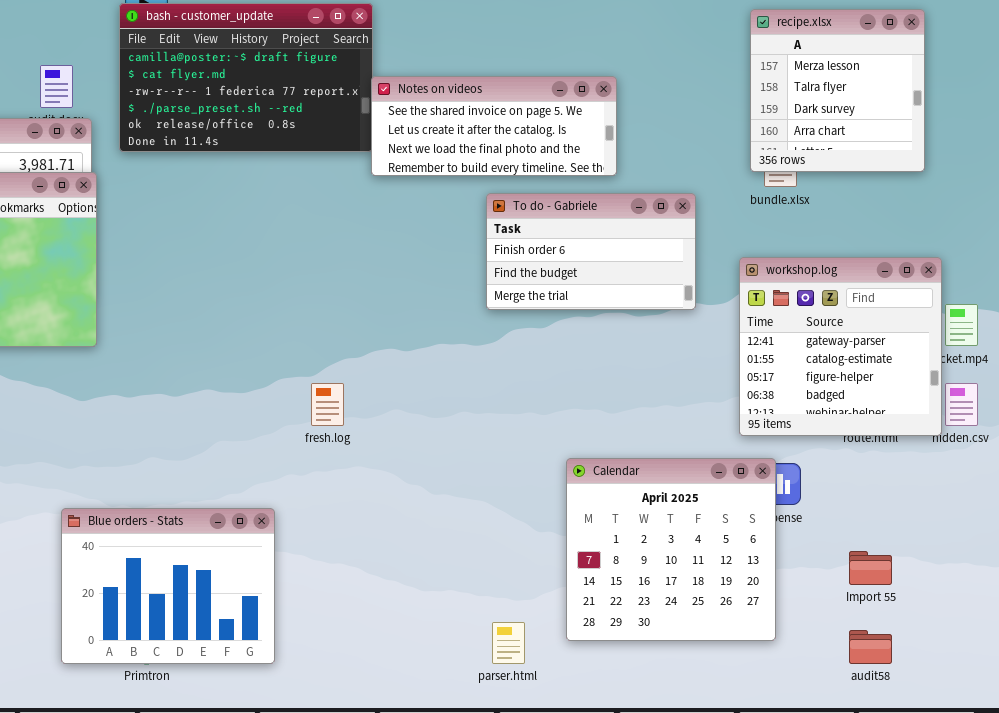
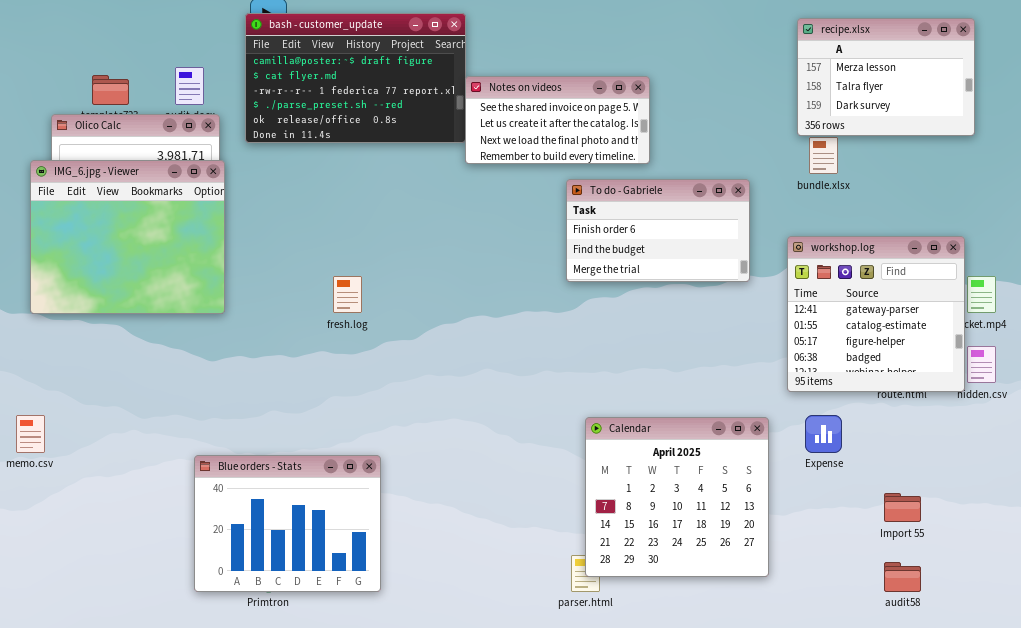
recipe.xlsx: [750,9,925,172] -> [797,18,975,136], resized
Notes on videos: [371,76,617,176] -> [465,76,650,164], resized
fresh.log: [311,383,344,426] -> [333,276,362,313], moved
Calendar: [566,458,776,641] -> [585,417,769,577], moved

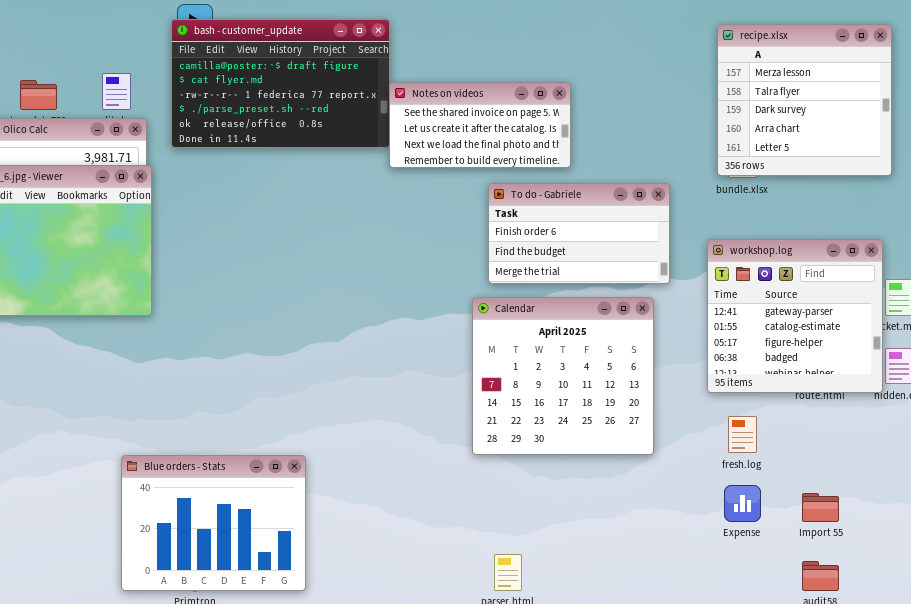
recipe.xlsx: [797,18,975,136] -> [717,24,892,176], resized
fresh.log: [333,276,362,313] -> [728,416,757,453], moved
Expense: [805,415,842,453] -> [724,485,761,522], moved
Calendar: [585,417,769,577] -> [472,297,654,455], moved

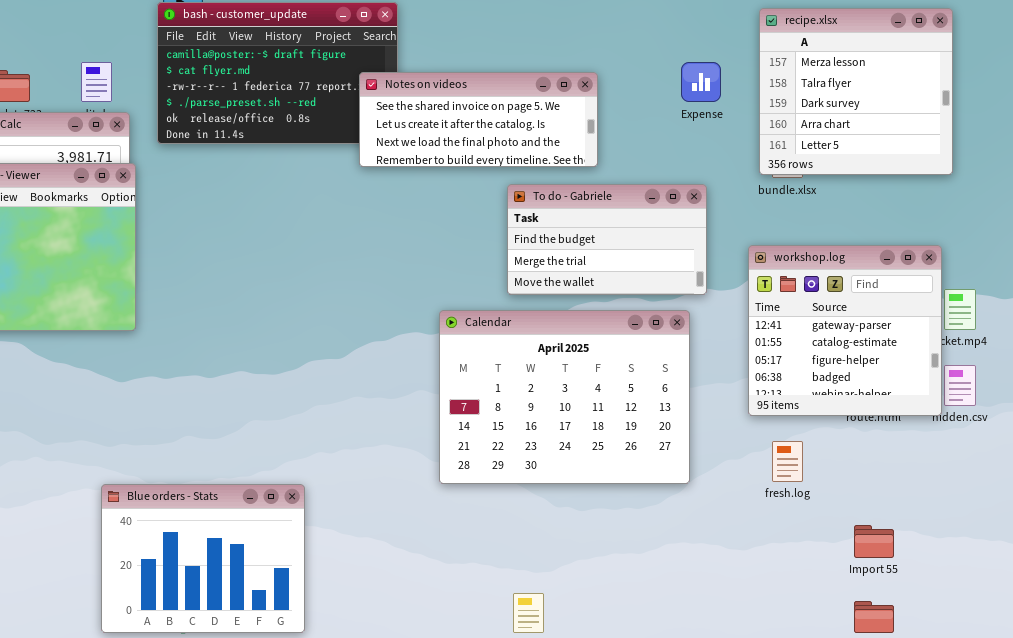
Notes on videos: [389,82,571,168] -> [359,72,598,167], resized
To do - Gabriele: [488,183,670,284] -> [507,184,707,295], scrolled down 1 row
Calendar: [472,297,654,455] -> [439,310,690,484], resized
Expense: [724,485,761,522] -> [681,62,721,102], moved

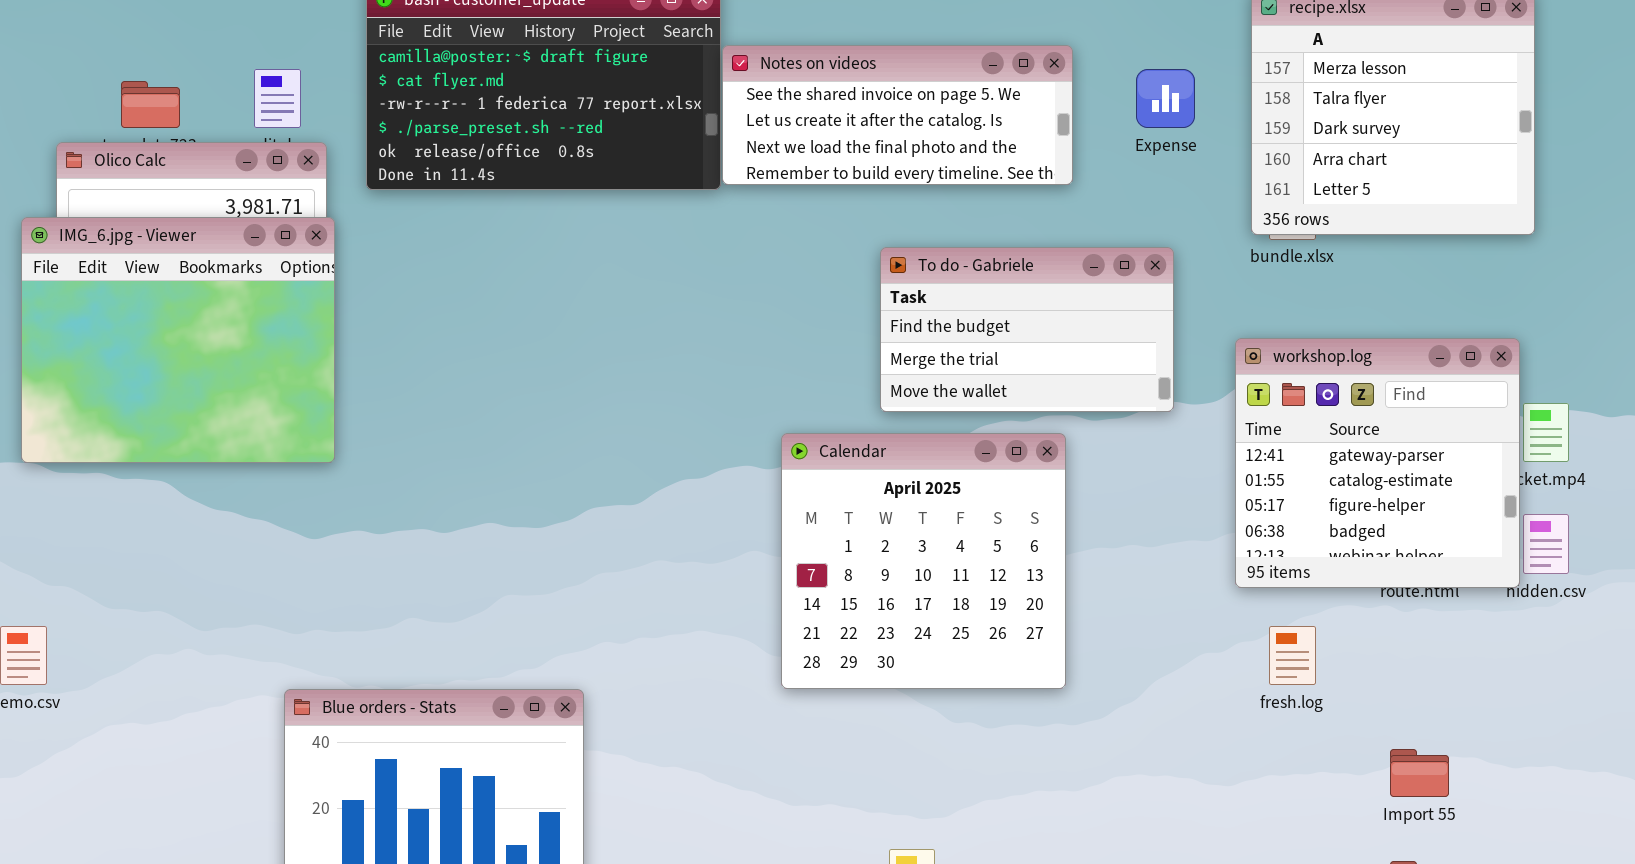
Notes on videos: [359,72,598,167] -> [722,45,1073,185], moved
Calendar: [439,310,690,484] -> [781,433,1066,689], resized

